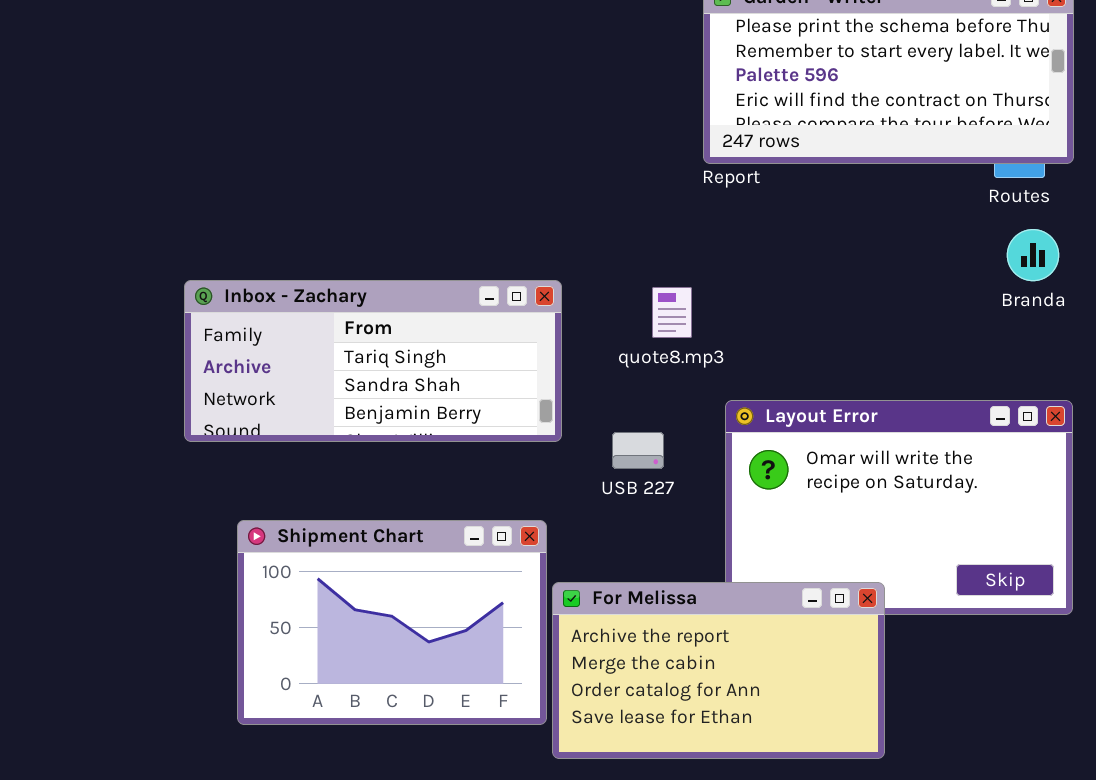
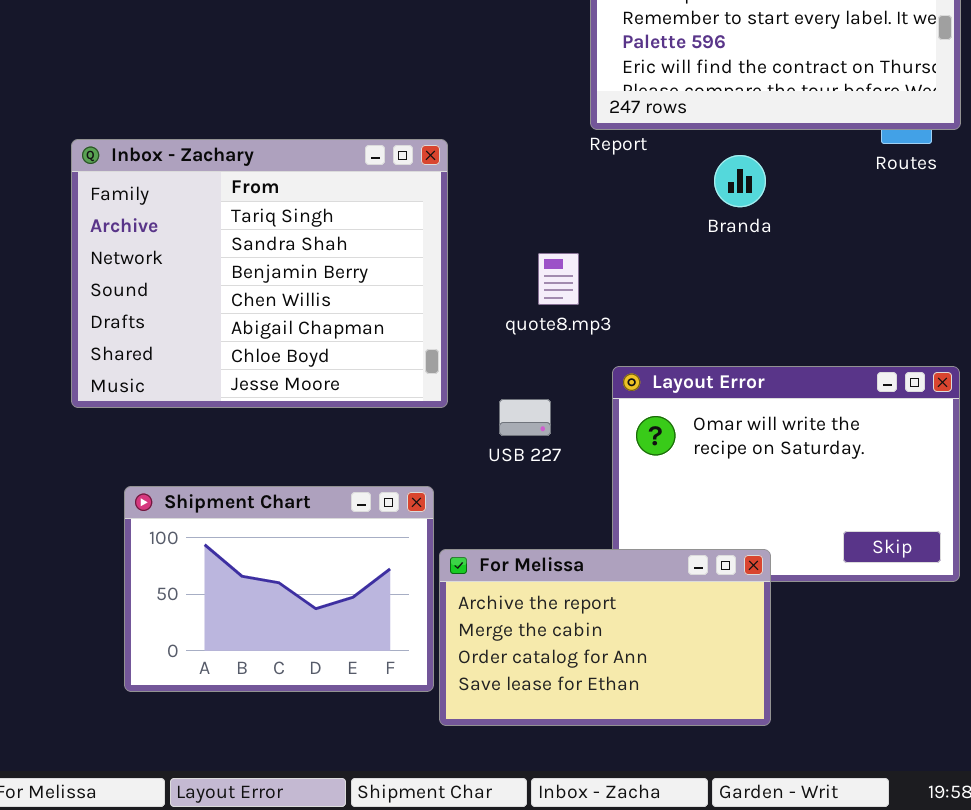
Branda: [1007,229,1059,281] -> [714,155,766,207], moved
Inbox - Zachary: [184,280,562,442] -> [71,139,448,408], resized

